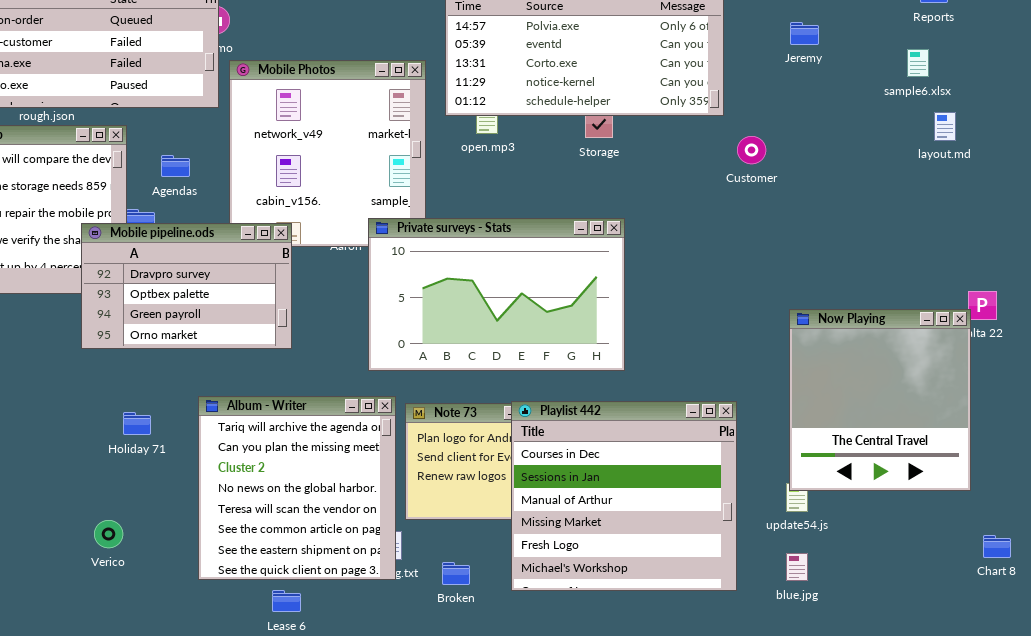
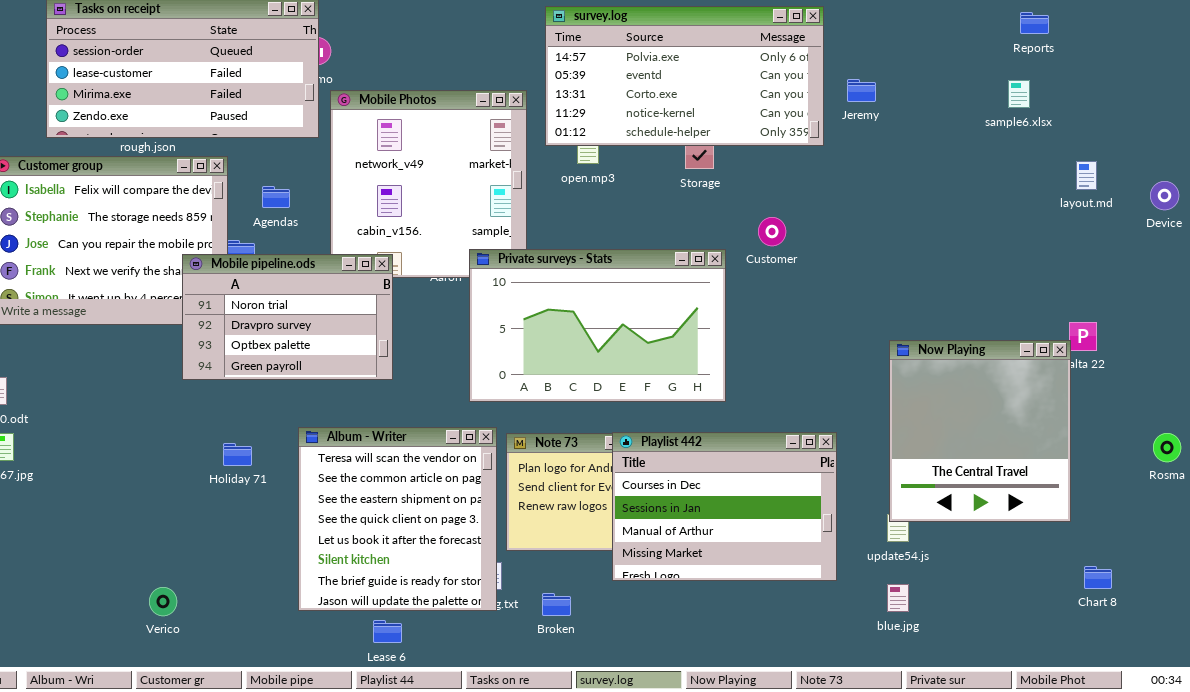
Jeremy: [790,22,819,45] -> [847,79,876,102], moved
layout.md: [934,112,956,141] -> [1076,161,1097,190], moved
Customer: [737,136,766,164] -> [758,217,786,246], moved
Mobile pipeline.ods: [81,223,292,349] -> [182,254,393,380], scrolled up 1 row
Album - Writer: [198,396,396,580] -> [298,427,497,611], scrolled down 4 rows
Playlist 442: [511,401,737,591] -> [612,432,837,581], resized
Verico: [94,520,123,548] -> [149,587,177,616], moved

